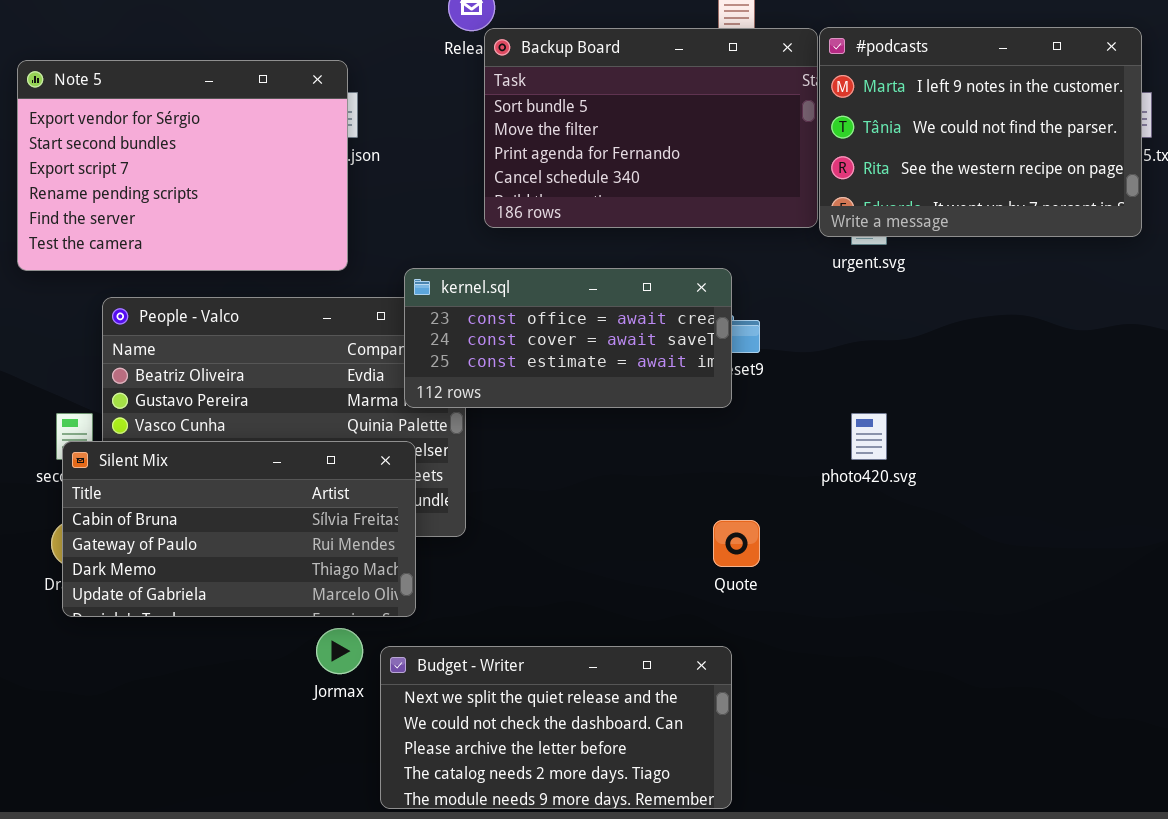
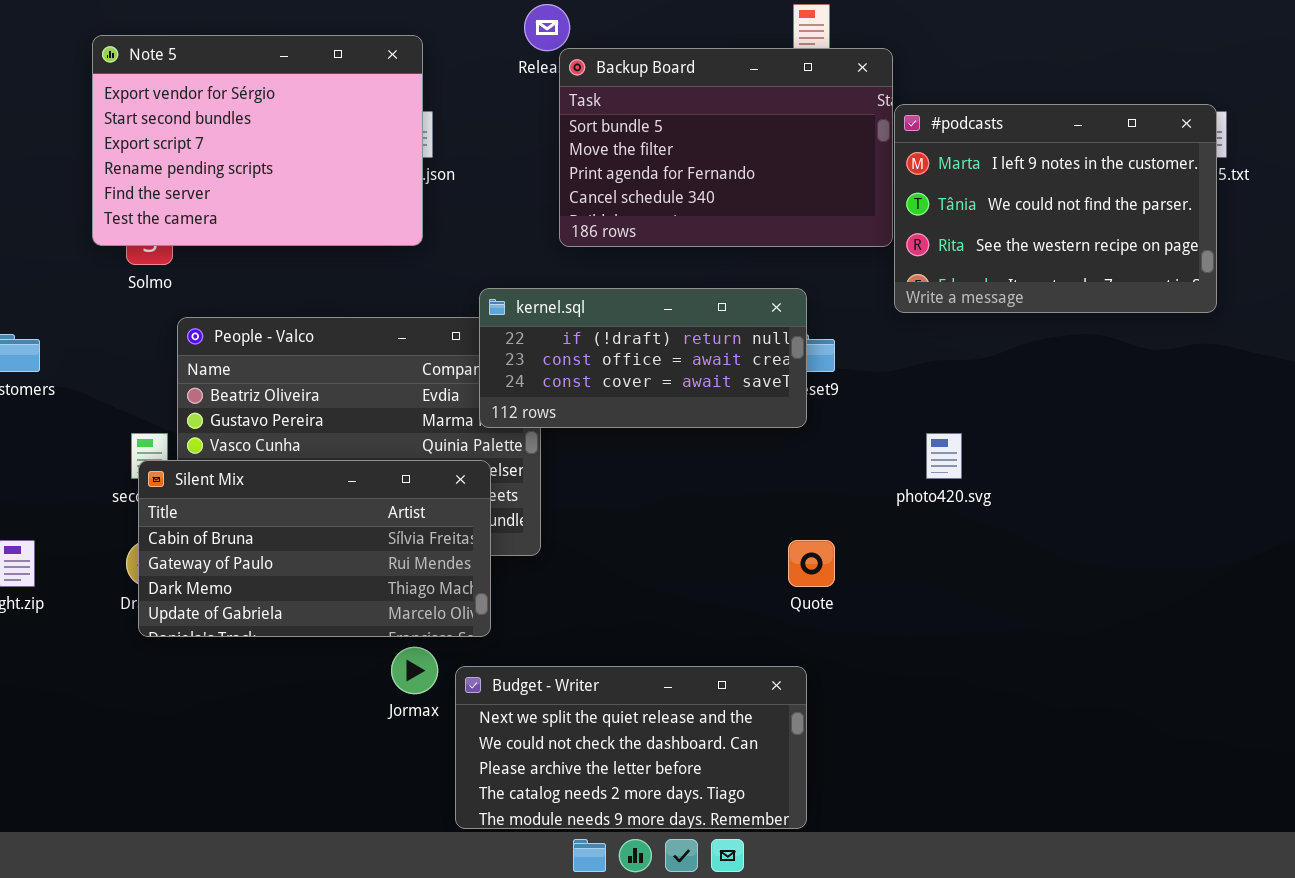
#podcasts: [819,27,1142,237] -> [894,104,1217,313], moved
Note 5: [17,60,348,271] -> [92,35,423,246], moved
kernel.sql: [404,268,732,408] -> [479,288,807,428], scrolled up 1 row

